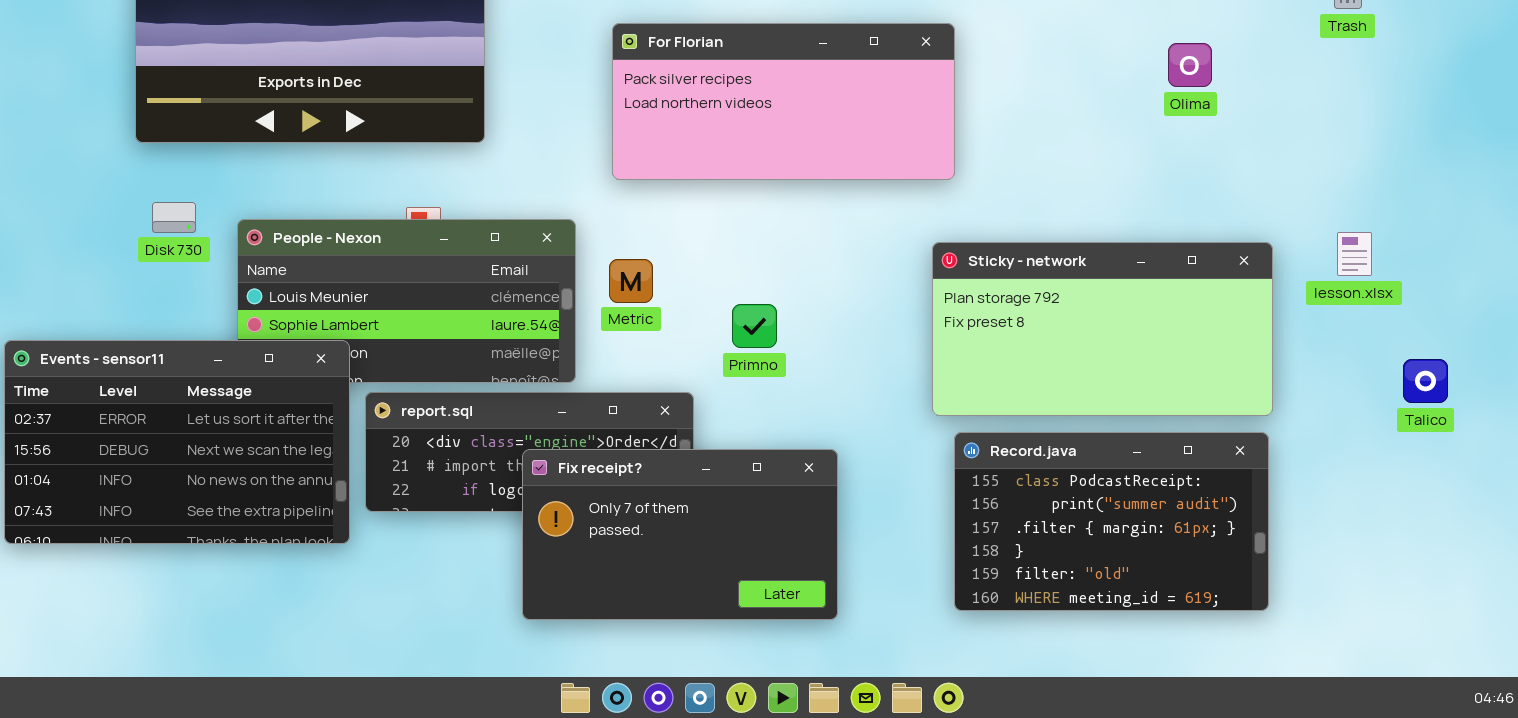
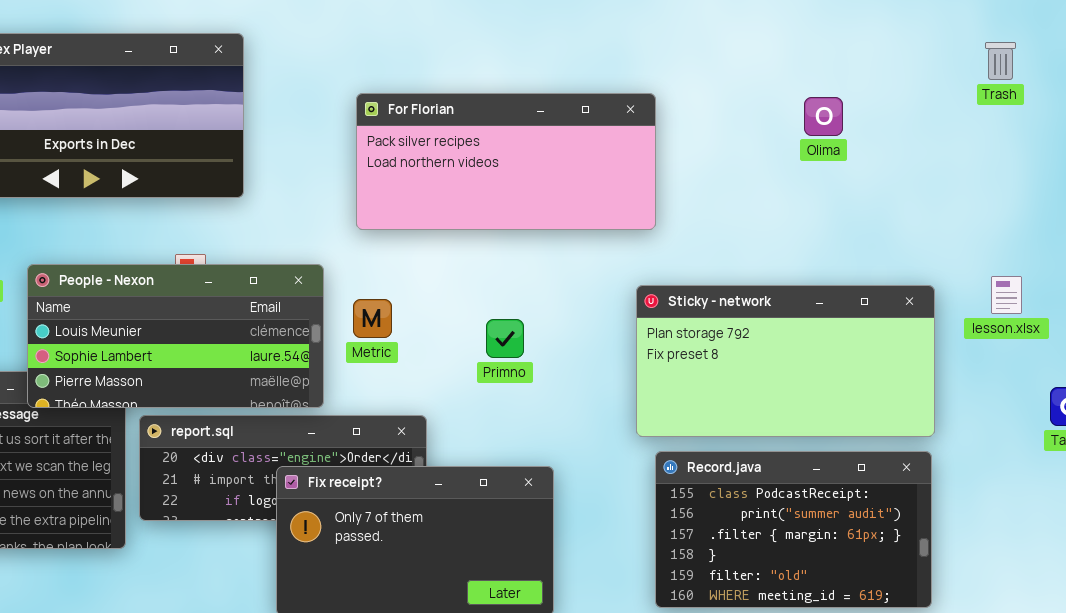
Olima: [1168,43,1212,87] -> [804,97,843,136], moved
People - Nexon: [237,219,576,383] -> [27,264,324,408], raised
Primno: [732,304,777,348] -> [486,319,524,358], moved

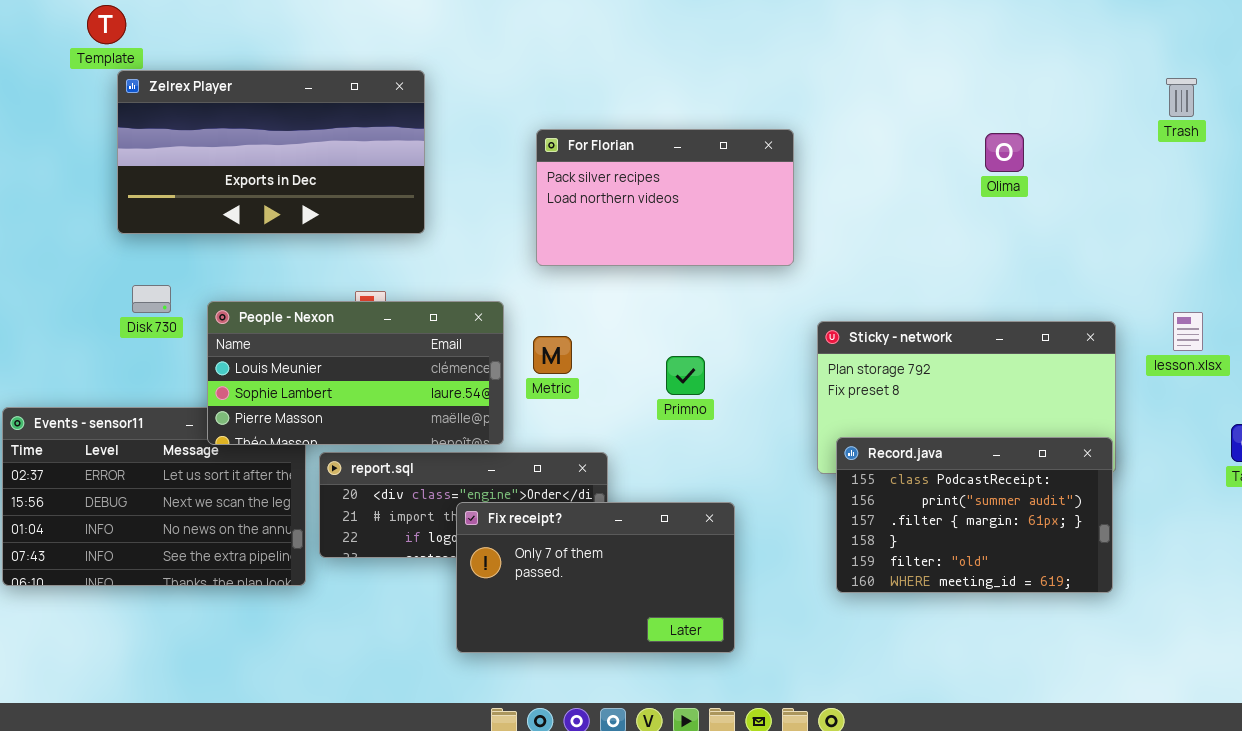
For Florian: [356,93,656,230] -> [536,129,794,266], resized
Record.java: [655,451,932,608] -> [836,437,1113,593], moved

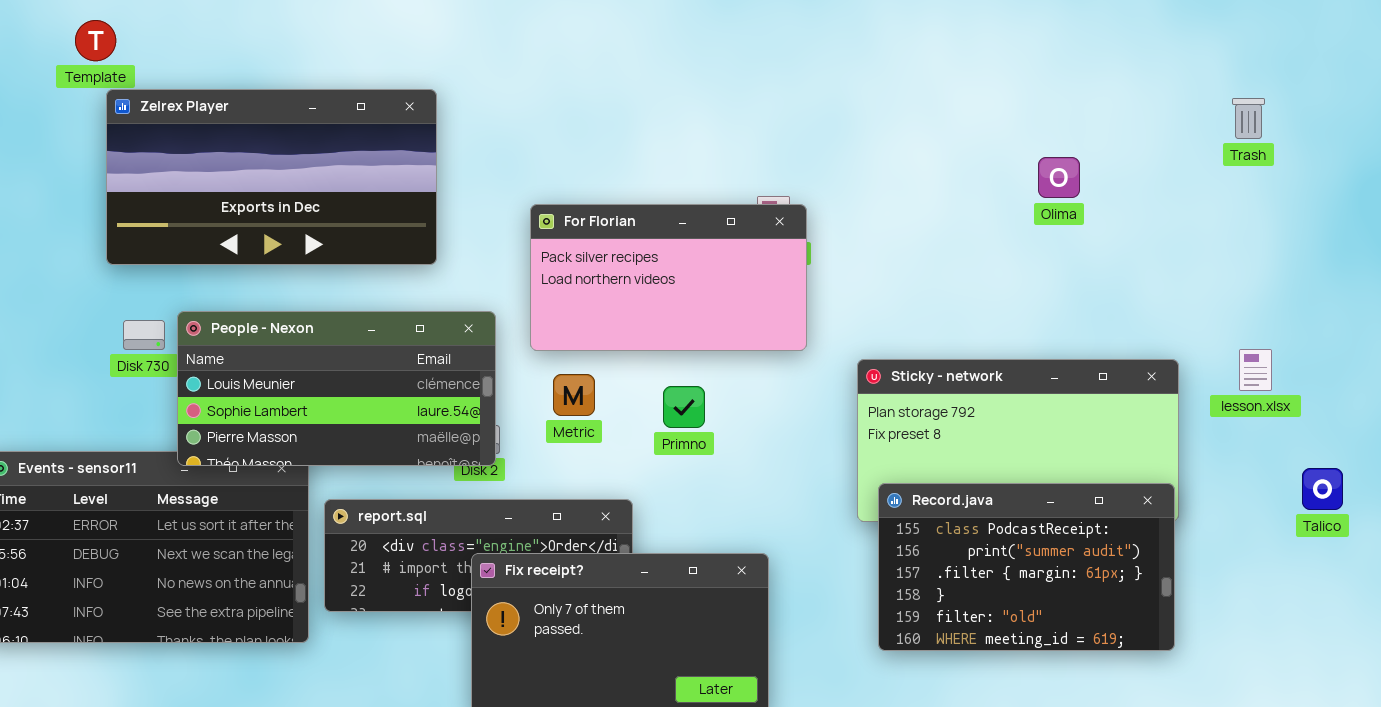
For Florian: [536,129,794,266] -> [530,204,807,351], moved
People - Nexon: [207,301,504,445] -> [177,311,496,466], moved
Primno: [666,356,705,395] -> [663,386,705,428], moved

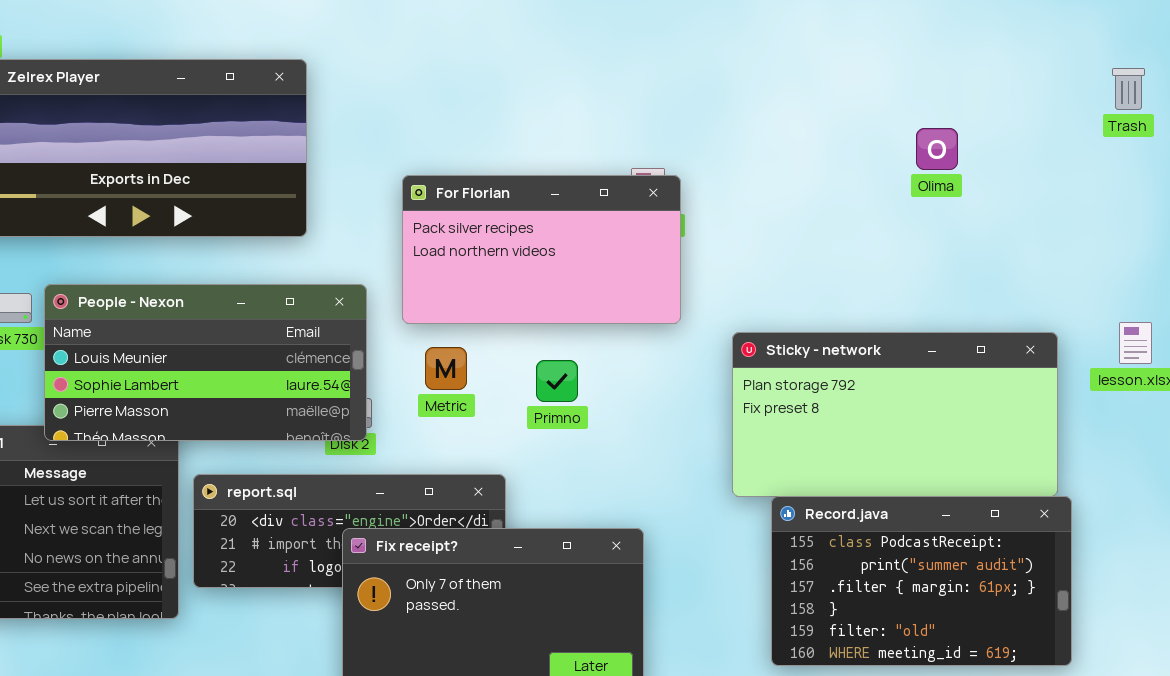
Record.java: [878,483,1175,651] -> [771,496,1072,666], moved

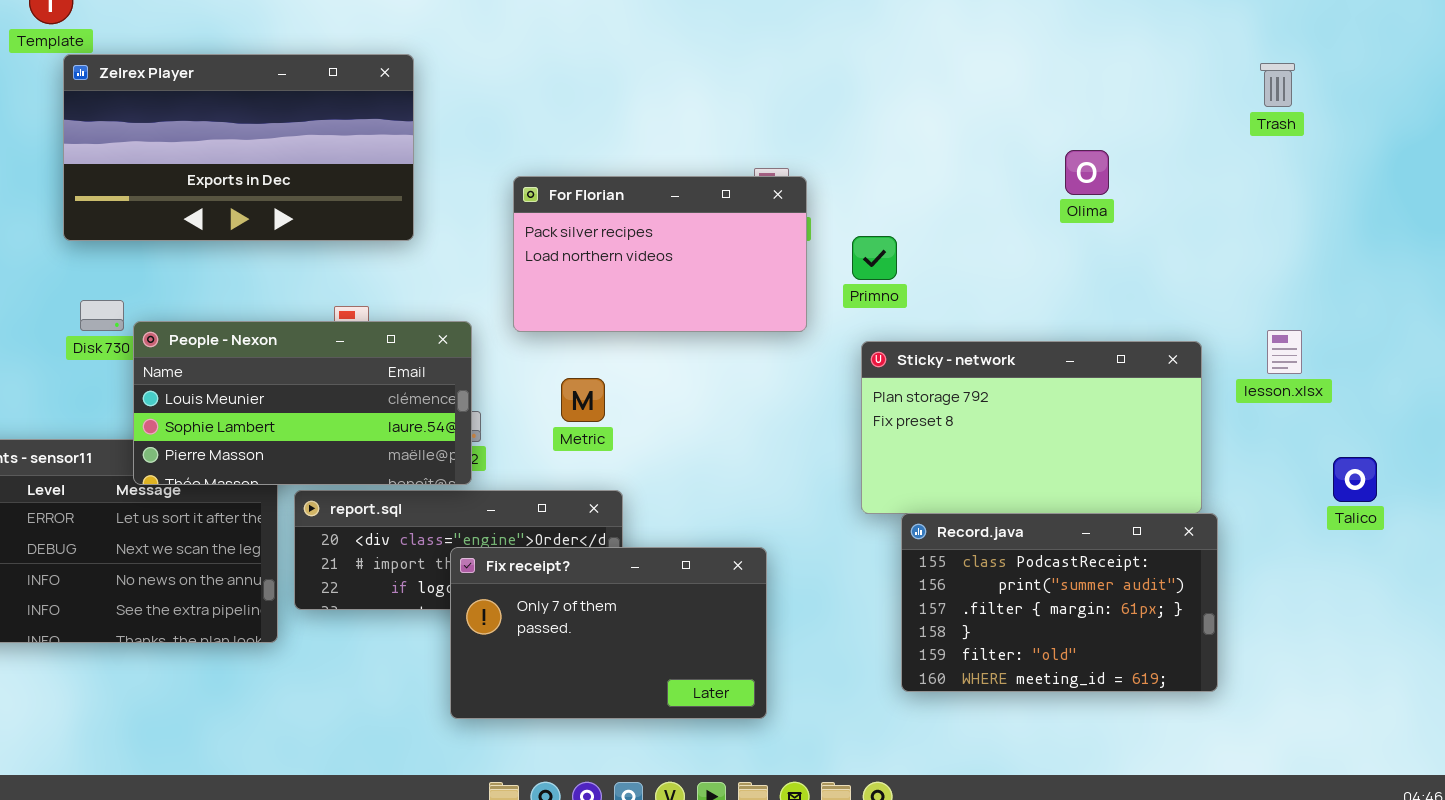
Olima: [916,128,958,170] -> [1065,150,1109,195], moved
People - Nexon: [44,284,367,441] -> [133,321,472,485], moved
Metric: [425,347,467,390] -> [561,378,605,422], moved
Primno: [536,360,578,402] -> [852,236,897,280], moved

